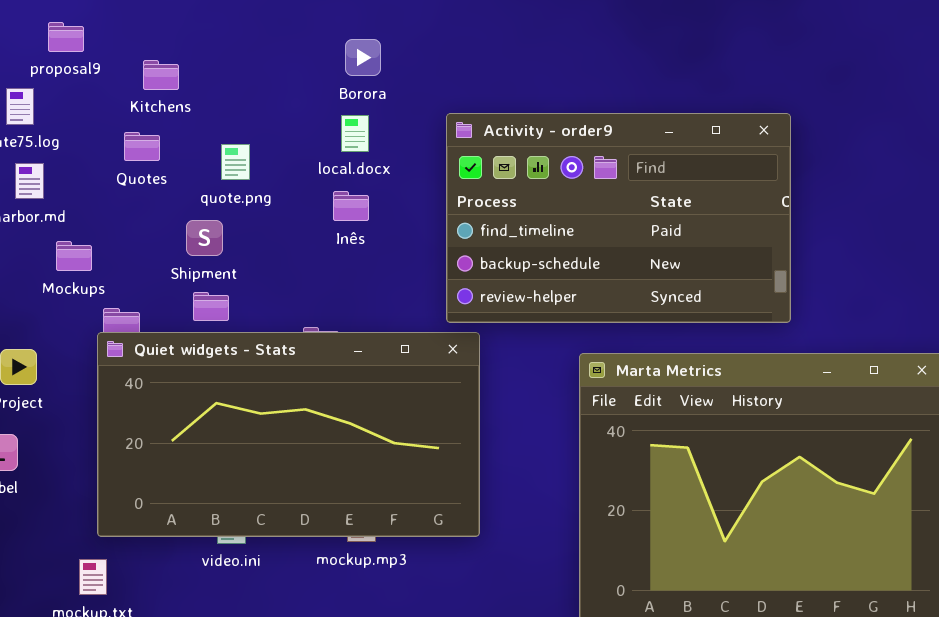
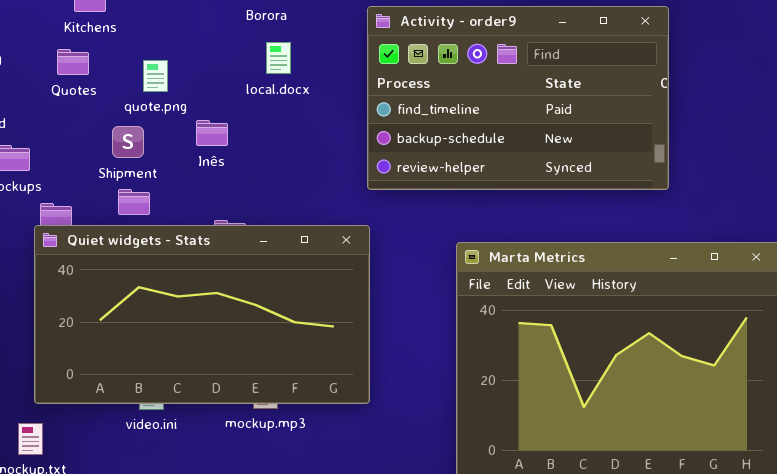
Activity - order9: [446,113,791,323] -> [367,6,669,190], moved
local.docx: [341,115,369,152] -> [266,42,291,74], moved
Inês: [333,191,369,221] -> [196,120,228,146], moved

